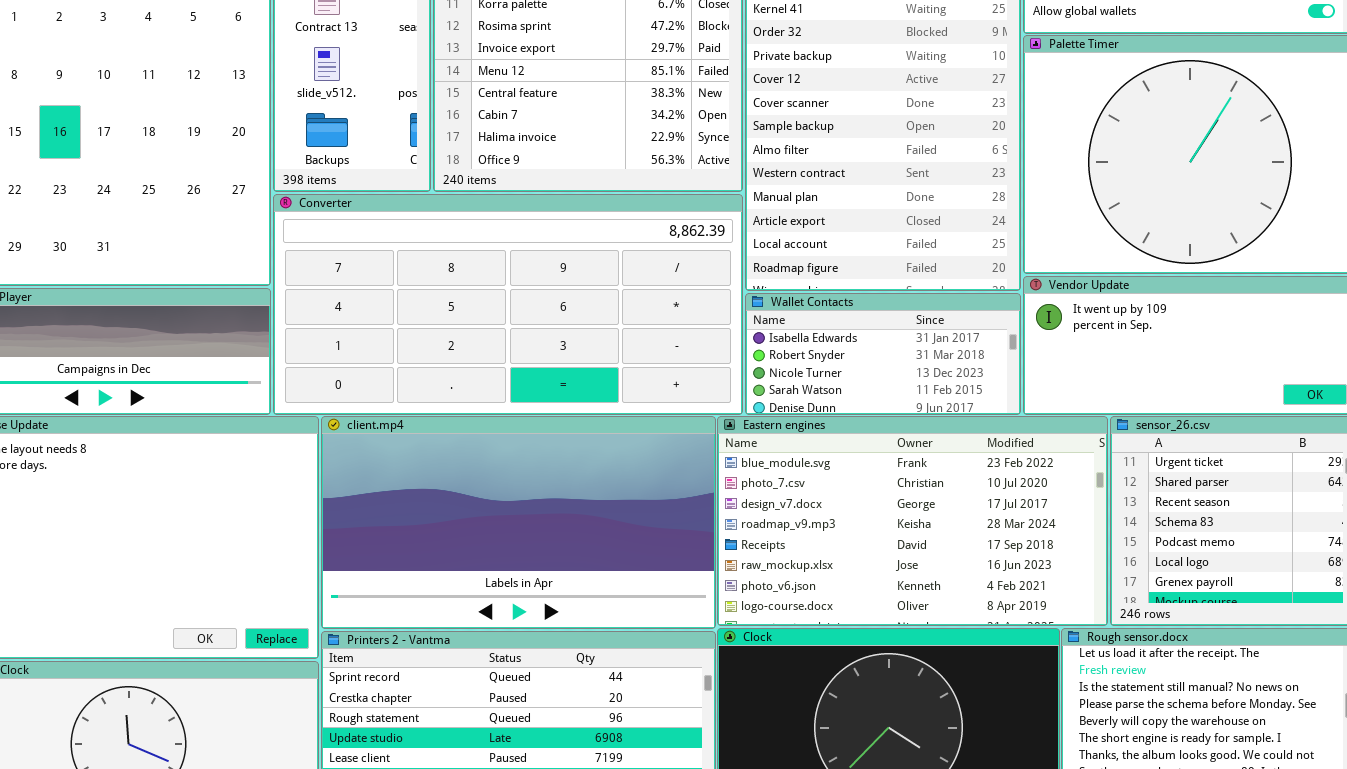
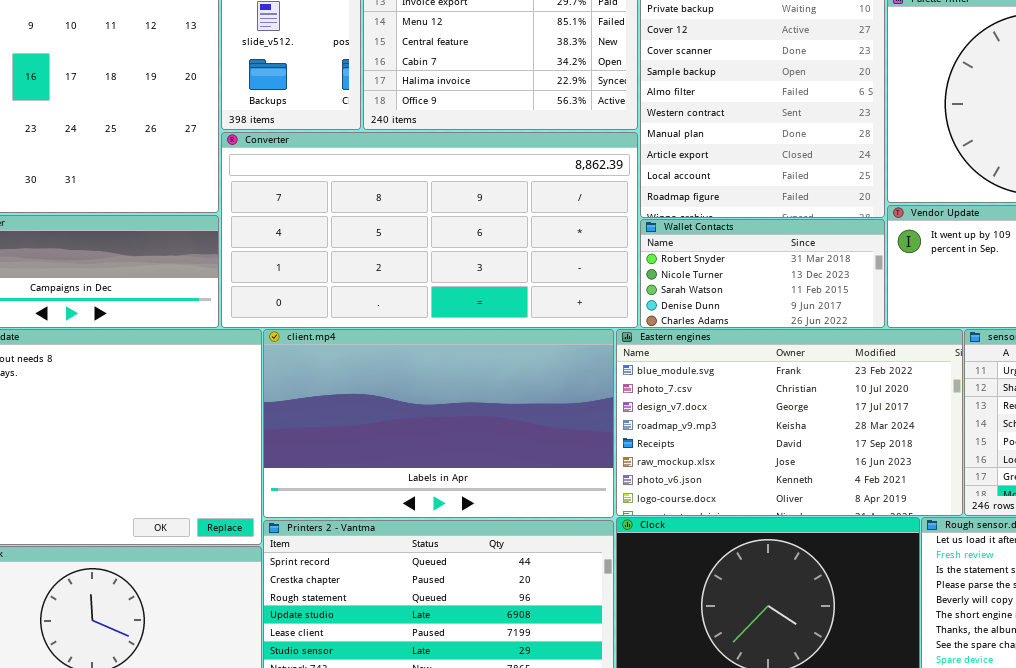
Wallet Contacts: [745,293,1021,415] -> [640,219,885,328], scrolled down 1 row

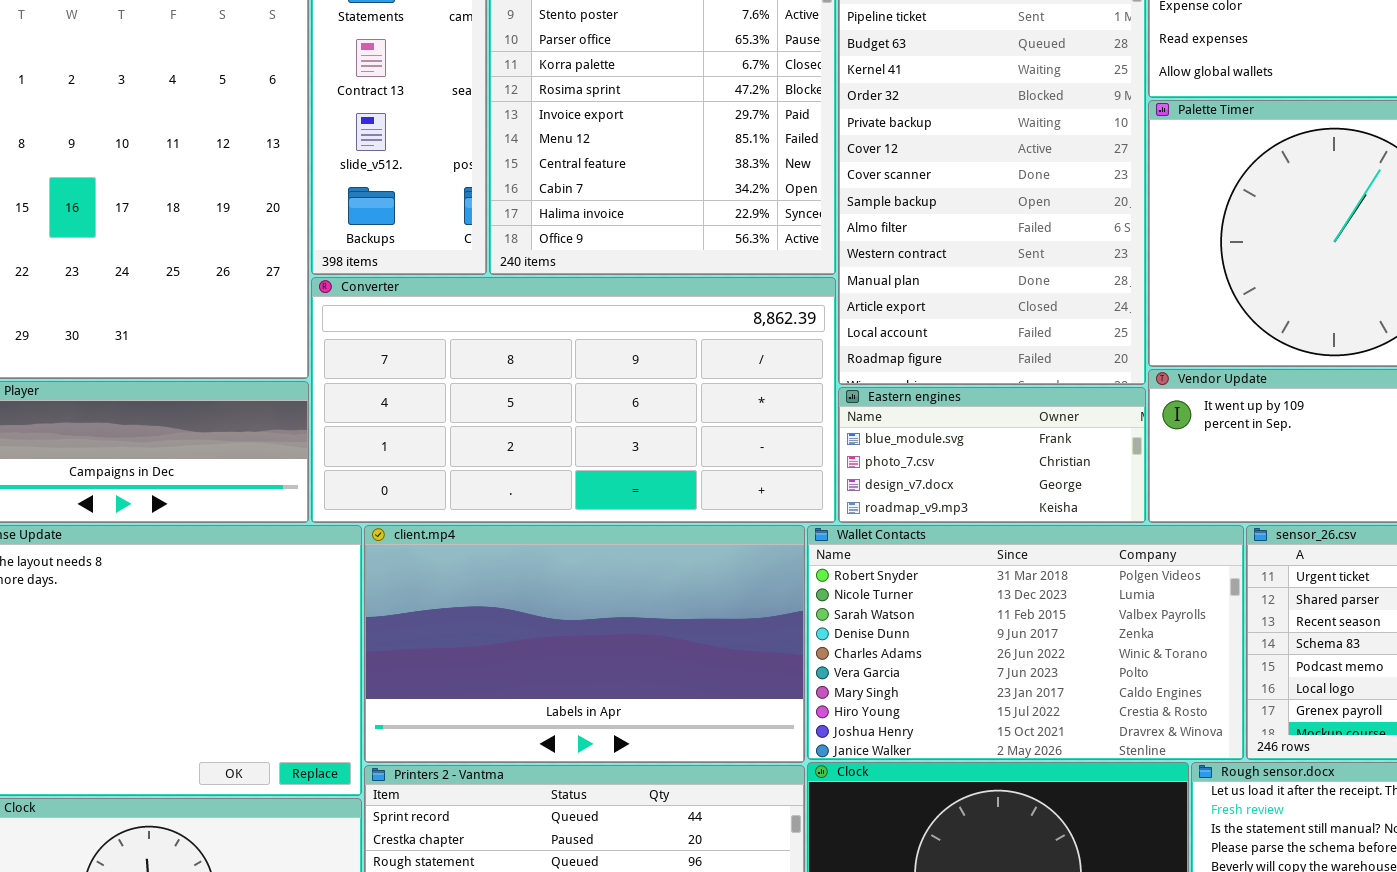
Wallet Contacts: [640,219,885,328] -> [807,525,1244,760], moved, resized
Eastern engines: [616,329,963,516] -> [838,387,1146,523], moved, resized

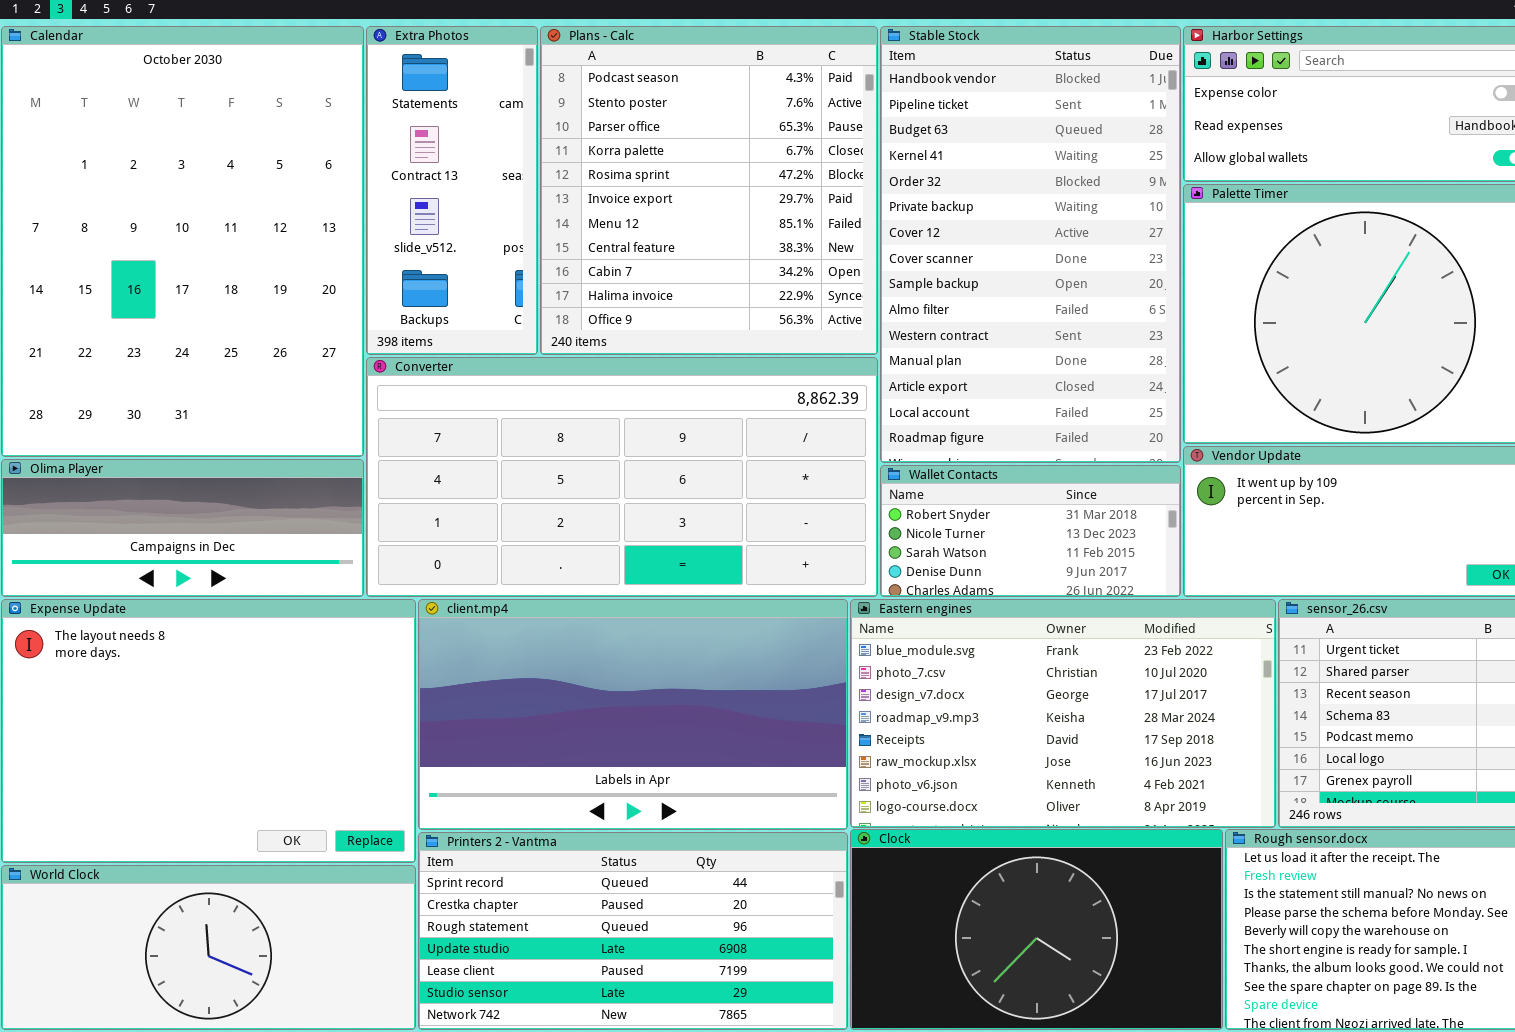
Eastern engines: [838,387,1146,523] -> [850,599,1276,828], moved, resized
Wallet Contacts: [807,525,1244,760] -> [880,465,1181,597], moved, resized

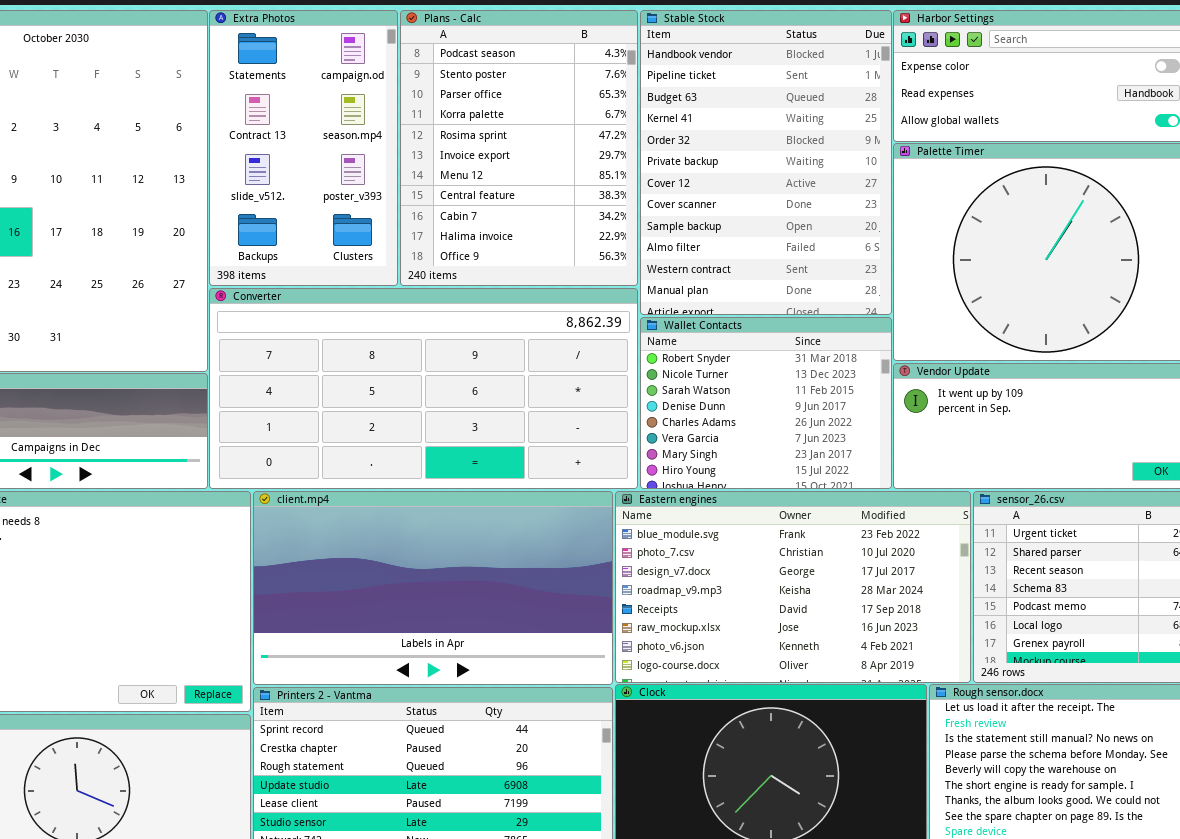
Extra Photos: [366,26,538,355] -> [209,10,398,286], resized
Plans - Calc: [540,26,878,355] -> [400,10,638,286], resized
Stable Stock: [880,26,1181,463] -> [640,10,892,315], resized
Wallet Contacts: [880,465,1181,597] -> [640,317,892,489], resized

